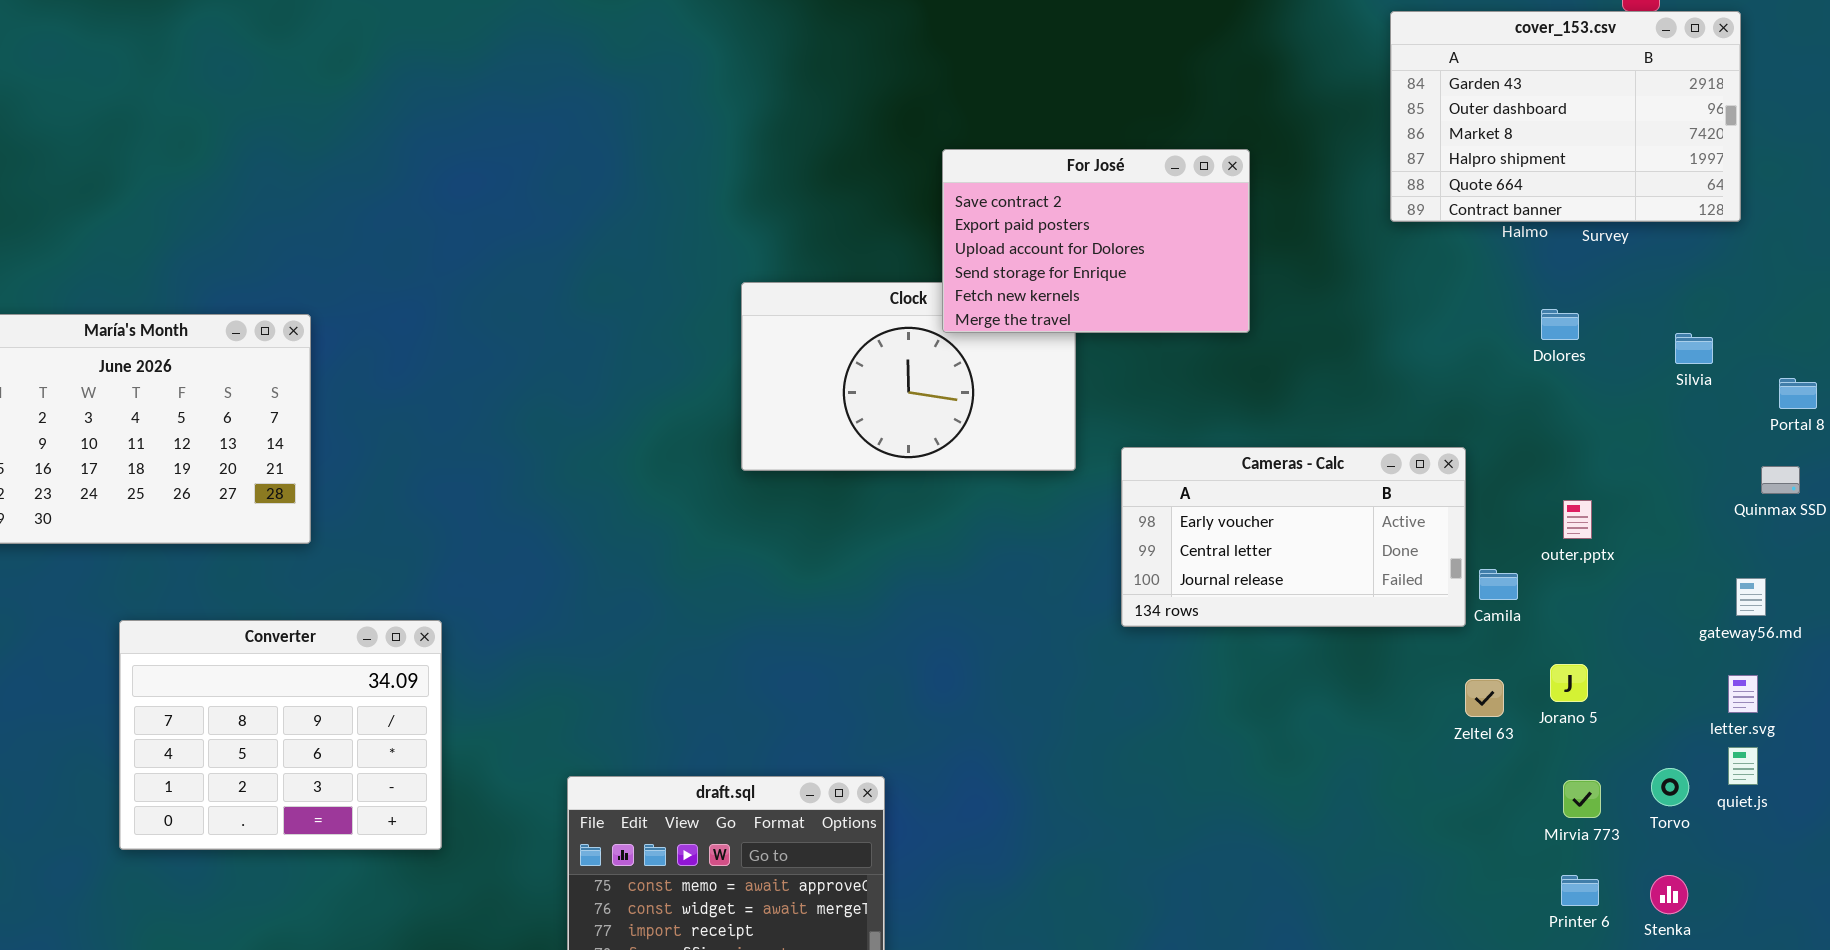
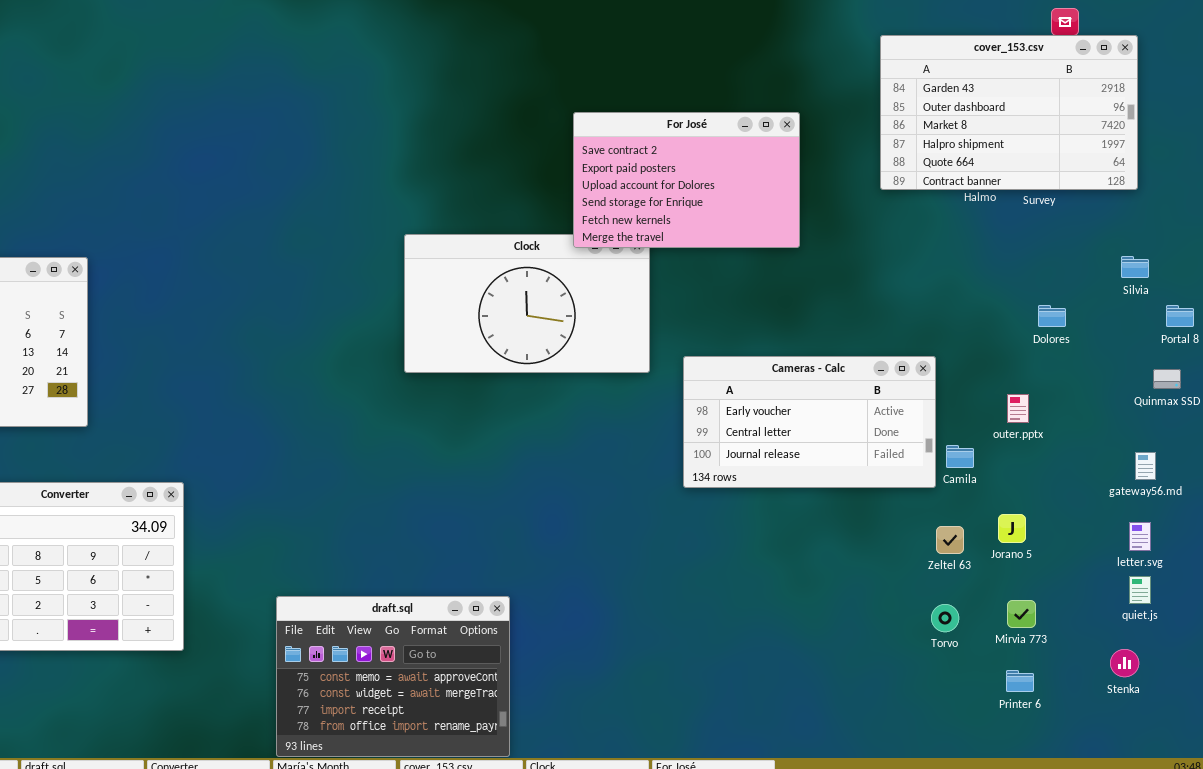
For José: [942,149,1250,333] -> [573,112,800,248], moved
Dolores: [1541,309,1579,340] -> [1038,305,1066,327], moved
Silvia: [1675,333,1713,364] -> [1121,256,1149,278], moved
Torvo: [1651,768,1689,806] -> [931,604,959,632], moved
Stenka: [1650,875,1688,914] -> [1110,649,1139,677], moved

